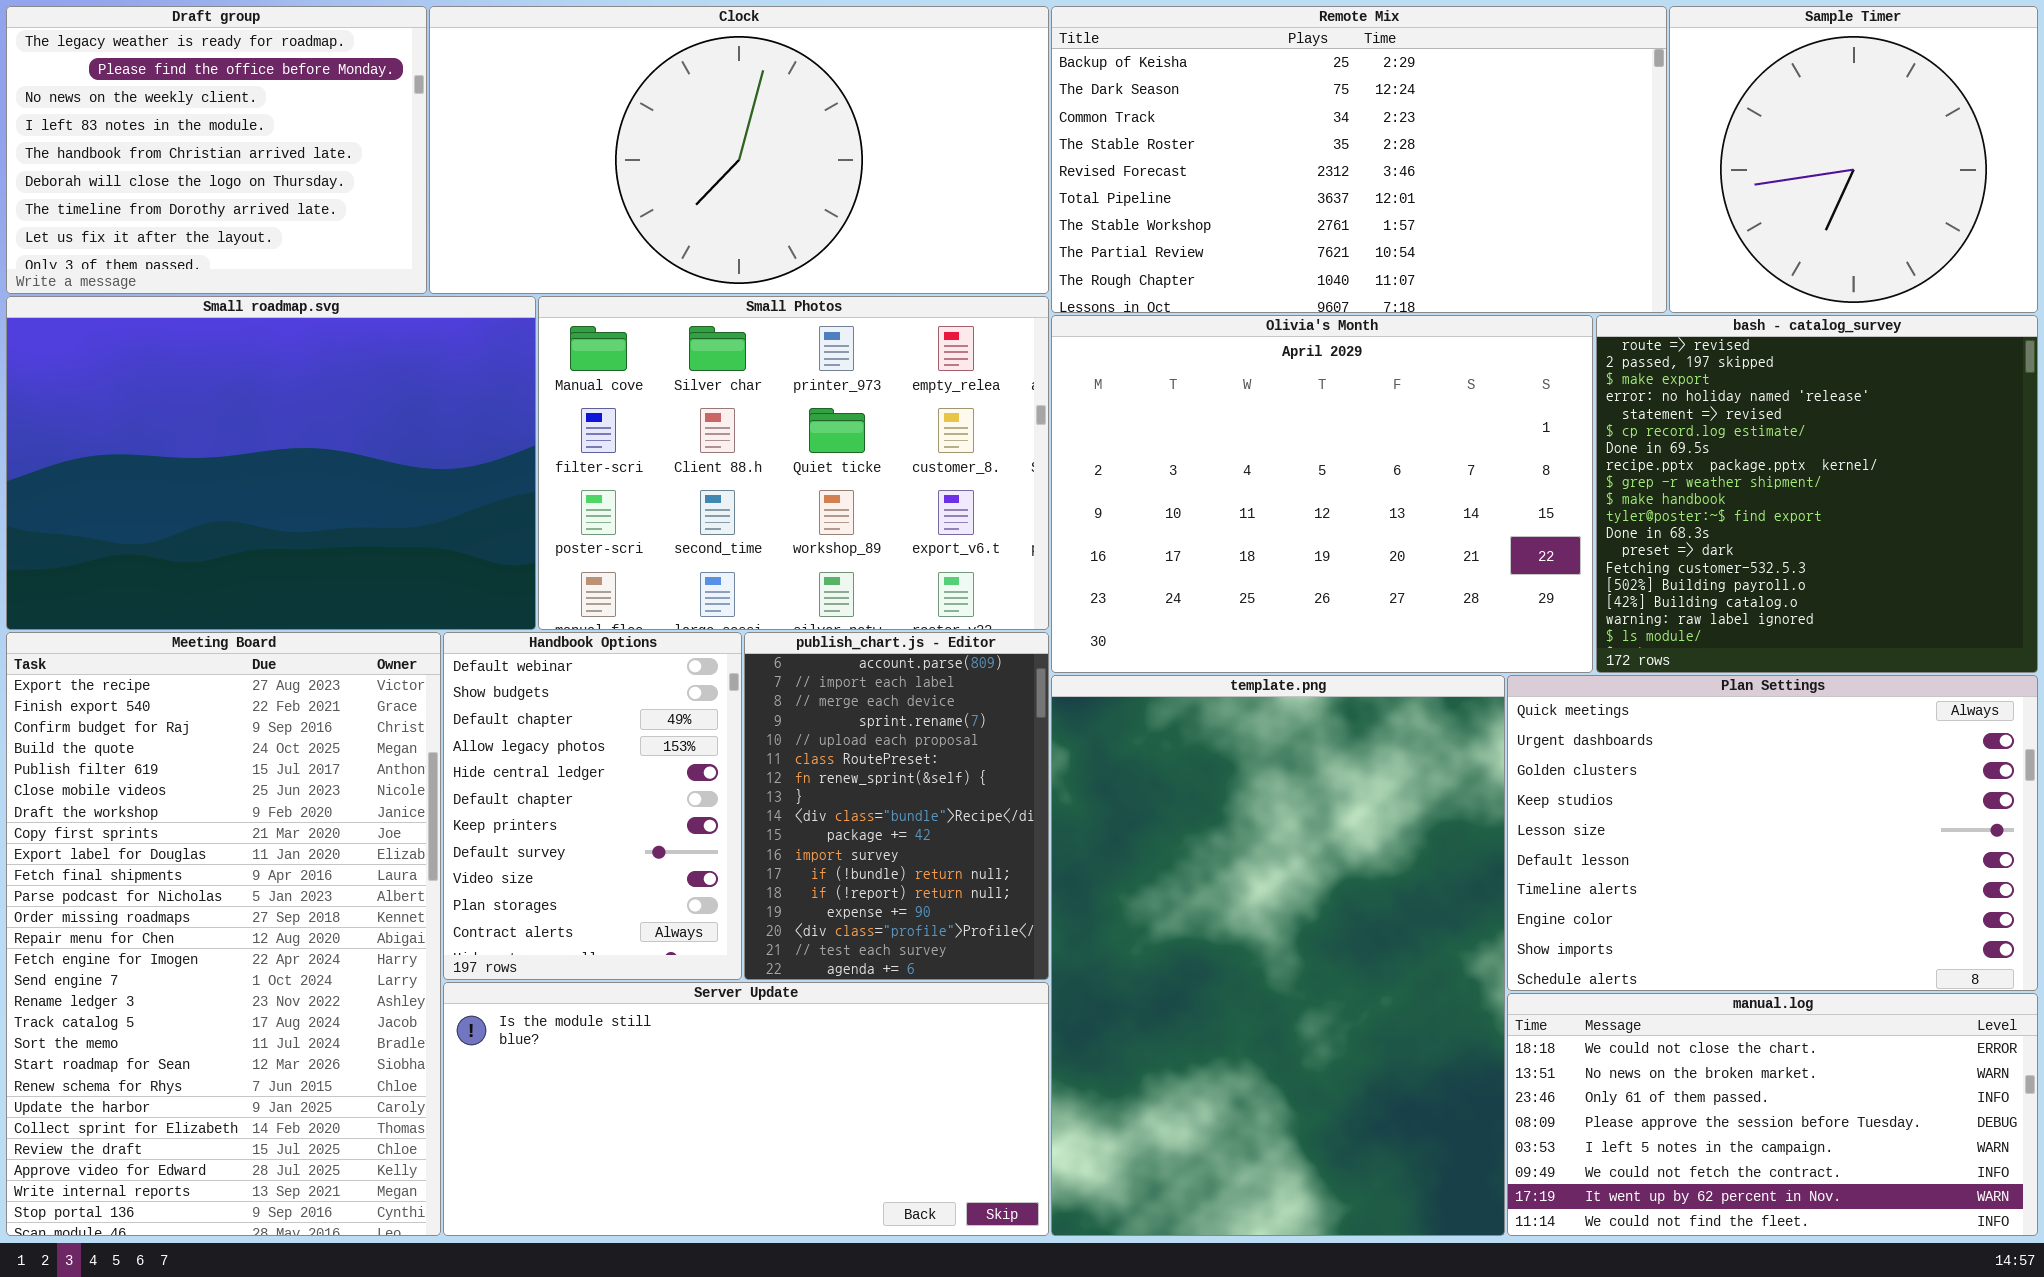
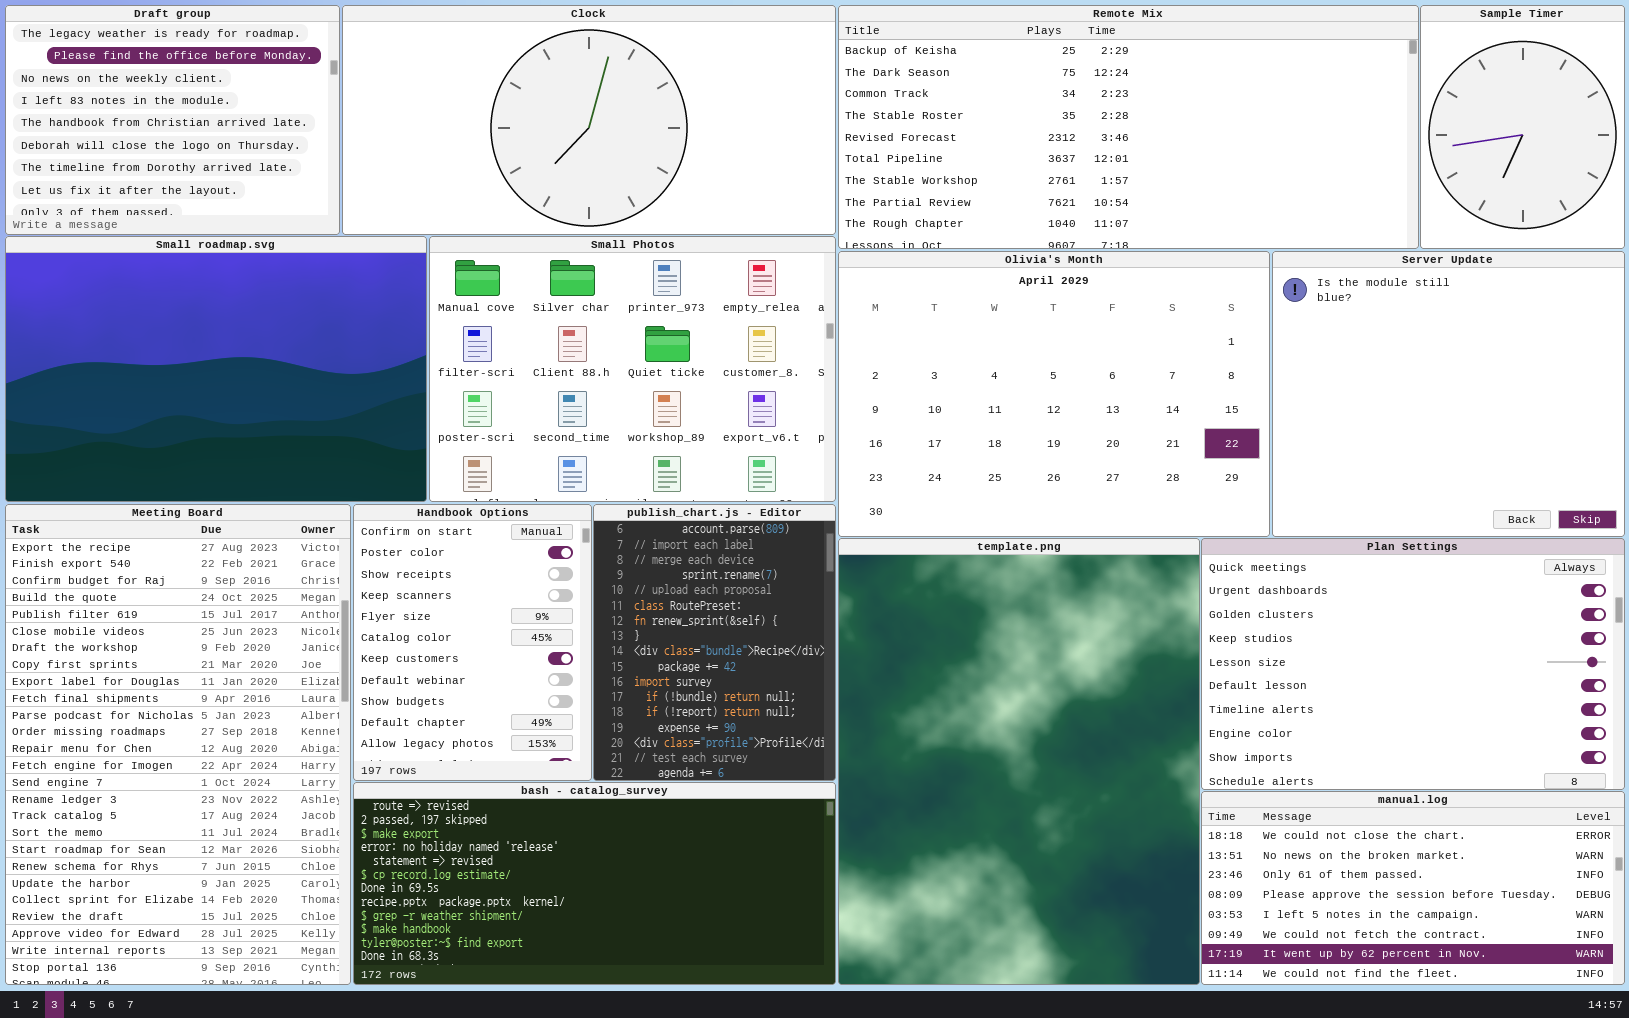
Remote Mix: [1051,6,1667,313] -> [838,5,1419,249], resized
Sample Timer: [1669,6,2038,313] -> [1420,5,1625,249], resized
bash - catalog_survey: [1596,315,2038,673] -> [353,782,836,985], moved, resized
Handbook Options: [443,632,742,980] -> [353,504,592,781], scrolled up 7 rows
Server Update: [443,982,1049,1236] -> [1272,251,1625,537], moved, resized

